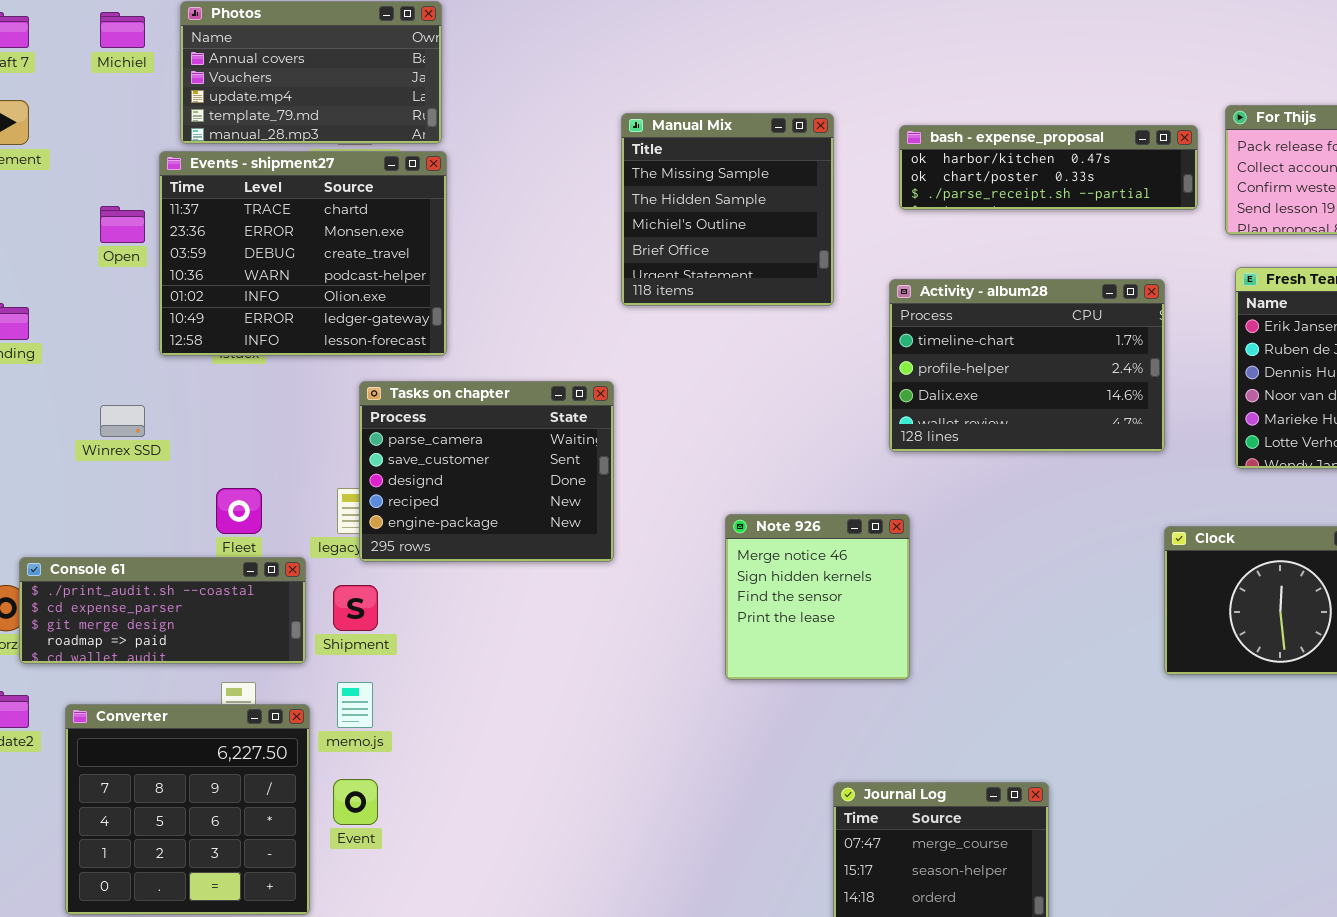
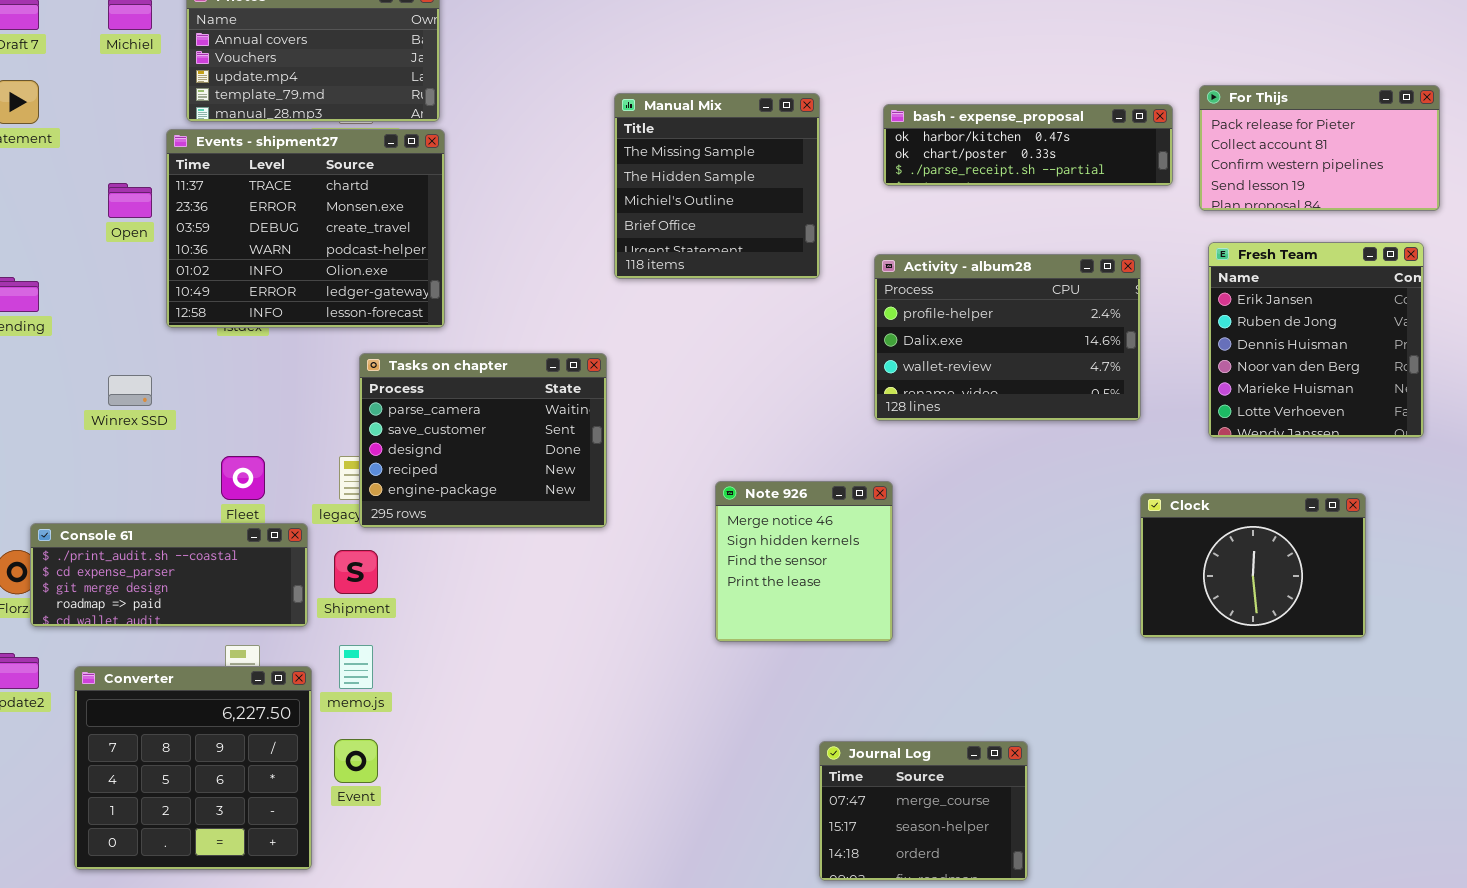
Activity - album28: [889,279,1165,452] -> [874,254,1141,421], scrolled down 1 row

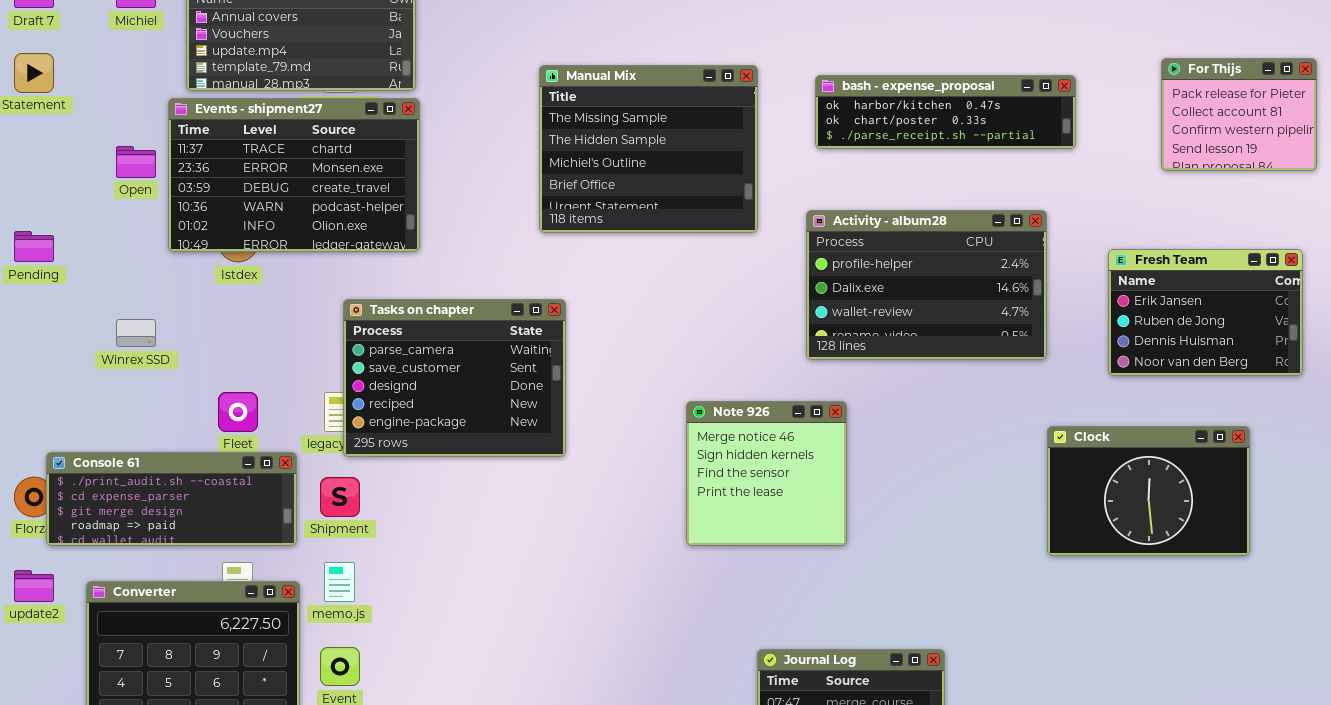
For Thijs: [1199,85,1440,211] -> [1161,58,1317,171], resized
Manual Mix: [614,93,820,279] -> [539,65,758,233], resized
Events - shipment27: [166,129,445,328] -> [168,98,420,252], resized
Fresh Team: [1208,242,1424,438] -> [1108,249,1303,376], resized
Note 926: [715,481,893,642] -> [686,401,847,546], moved

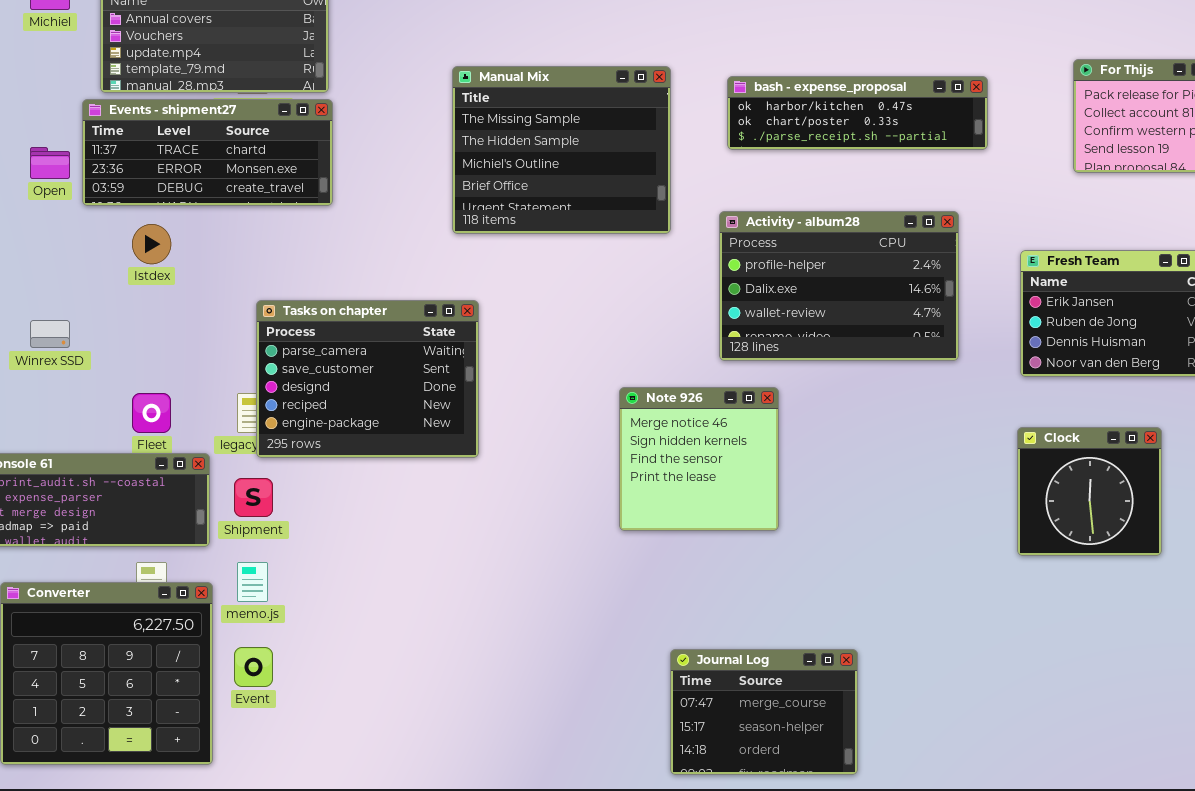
Events - shipment27: [168,98,420,252] -> [82,99,333,206], resized
Note 926: [686,401,847,546] -> [619,387,779,531], moved
Clock: [1047,426,1250,556] -> [1017,427,1162,556], resized

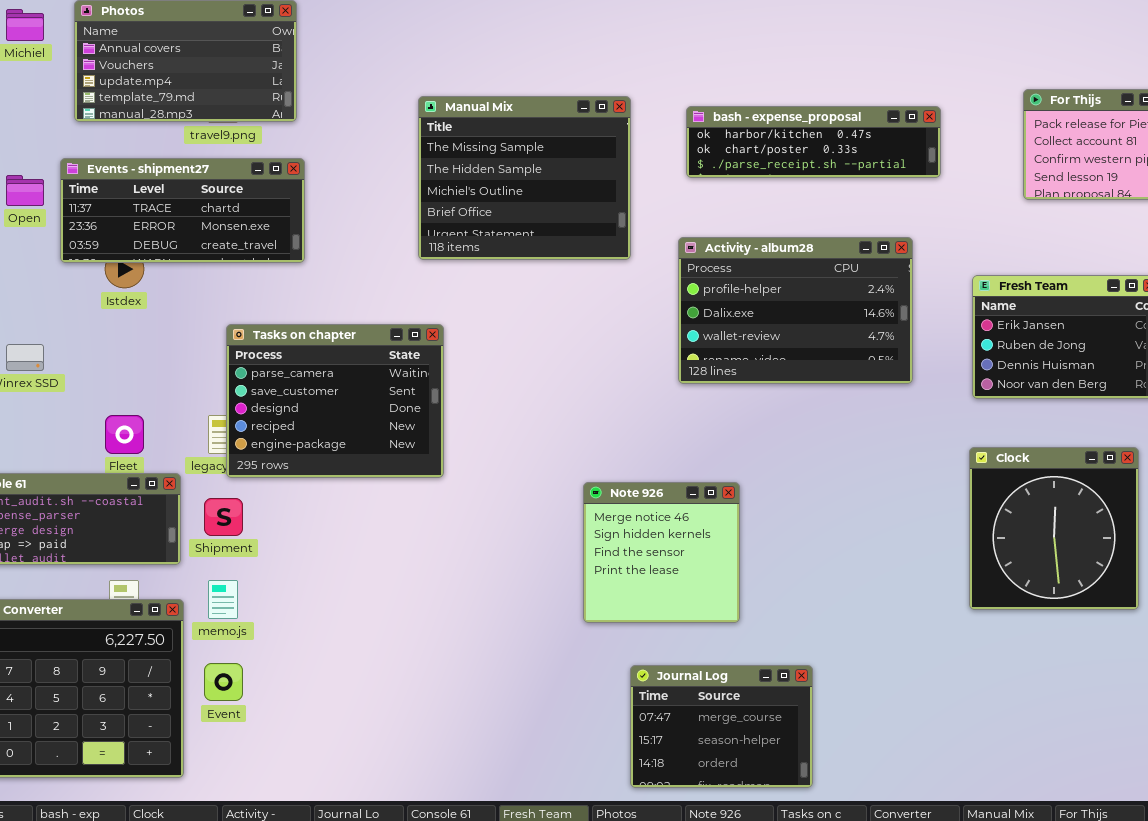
Events - shipment27: [82,99,333,206] -> [60,158,305,263], moved
Note 926: [619,387,779,531] -> [583,482,740,623], moved
Clock: [1017,427,1162,556] -> [969,447,1139,610], resized

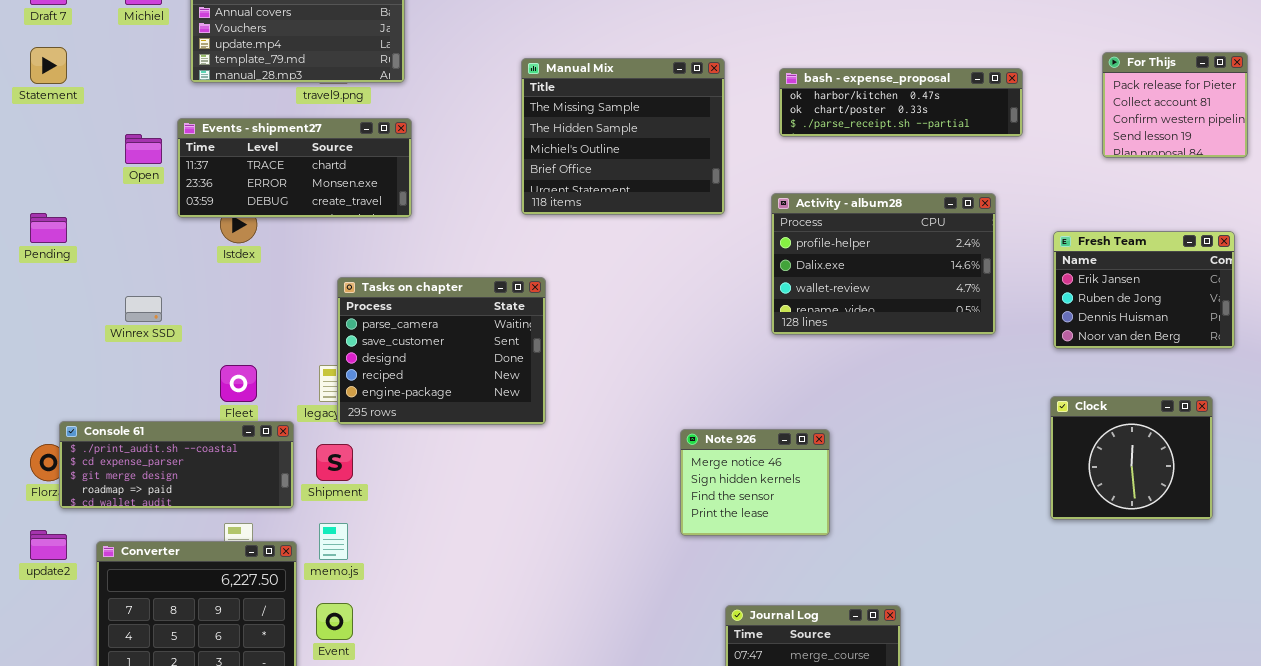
Clock: [969,447,1139,610] -> [1050,396,1213,520], resized
Note 926: [583,482,740,623] -> [680,429,830,536], resized

